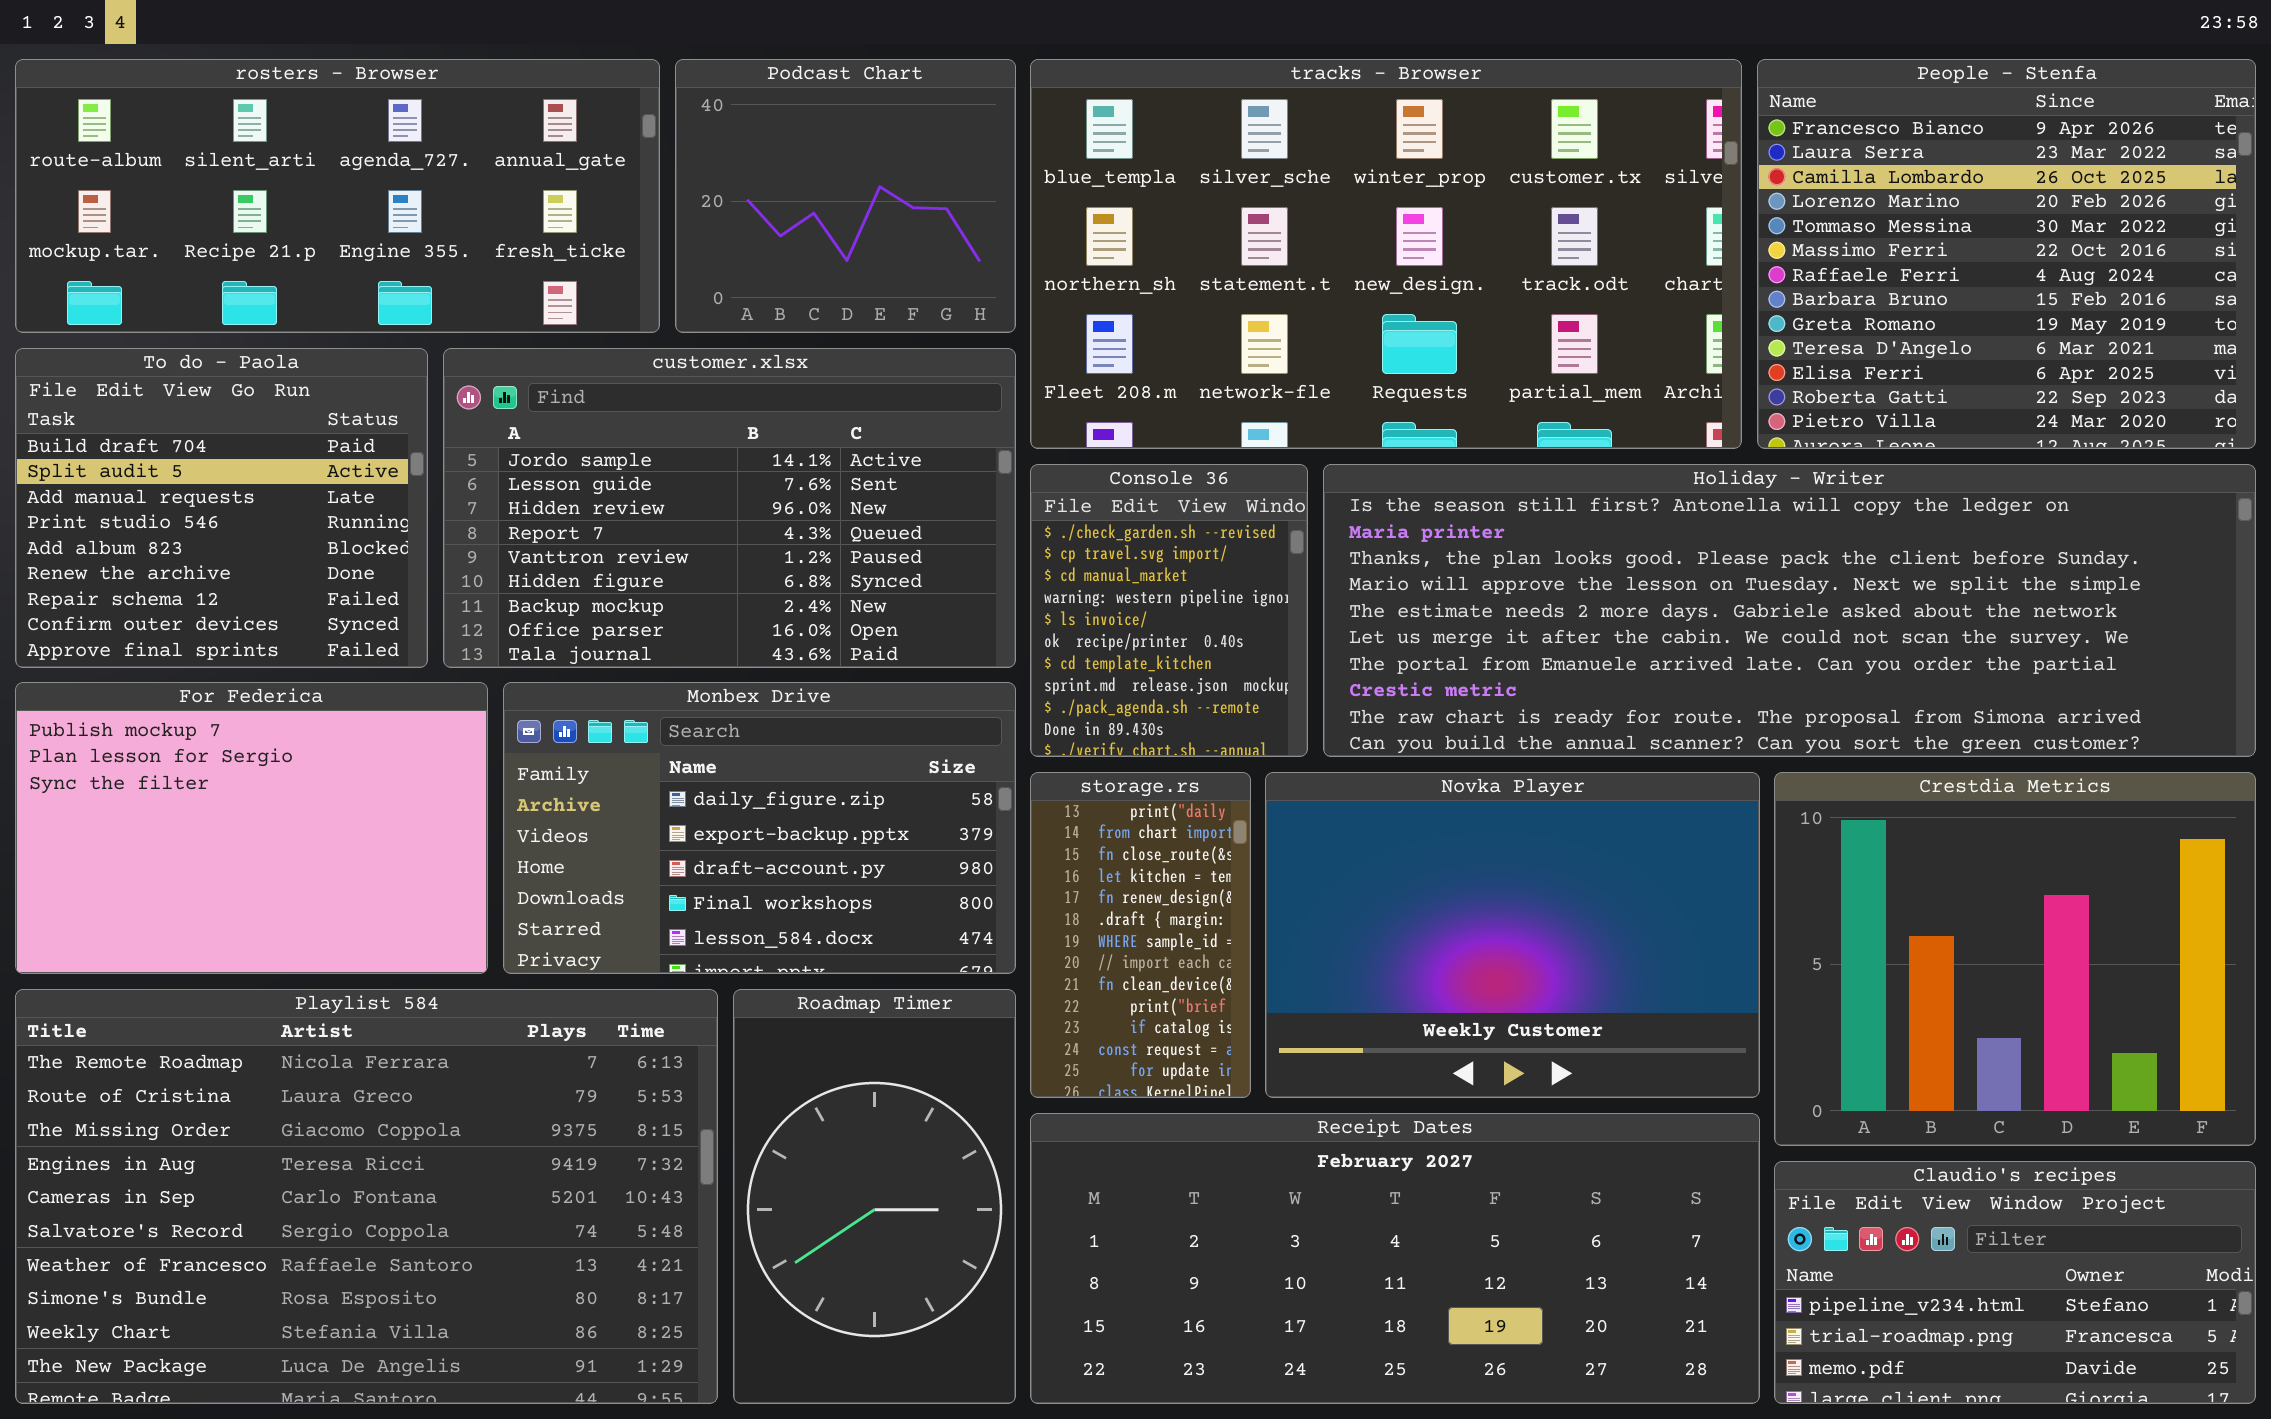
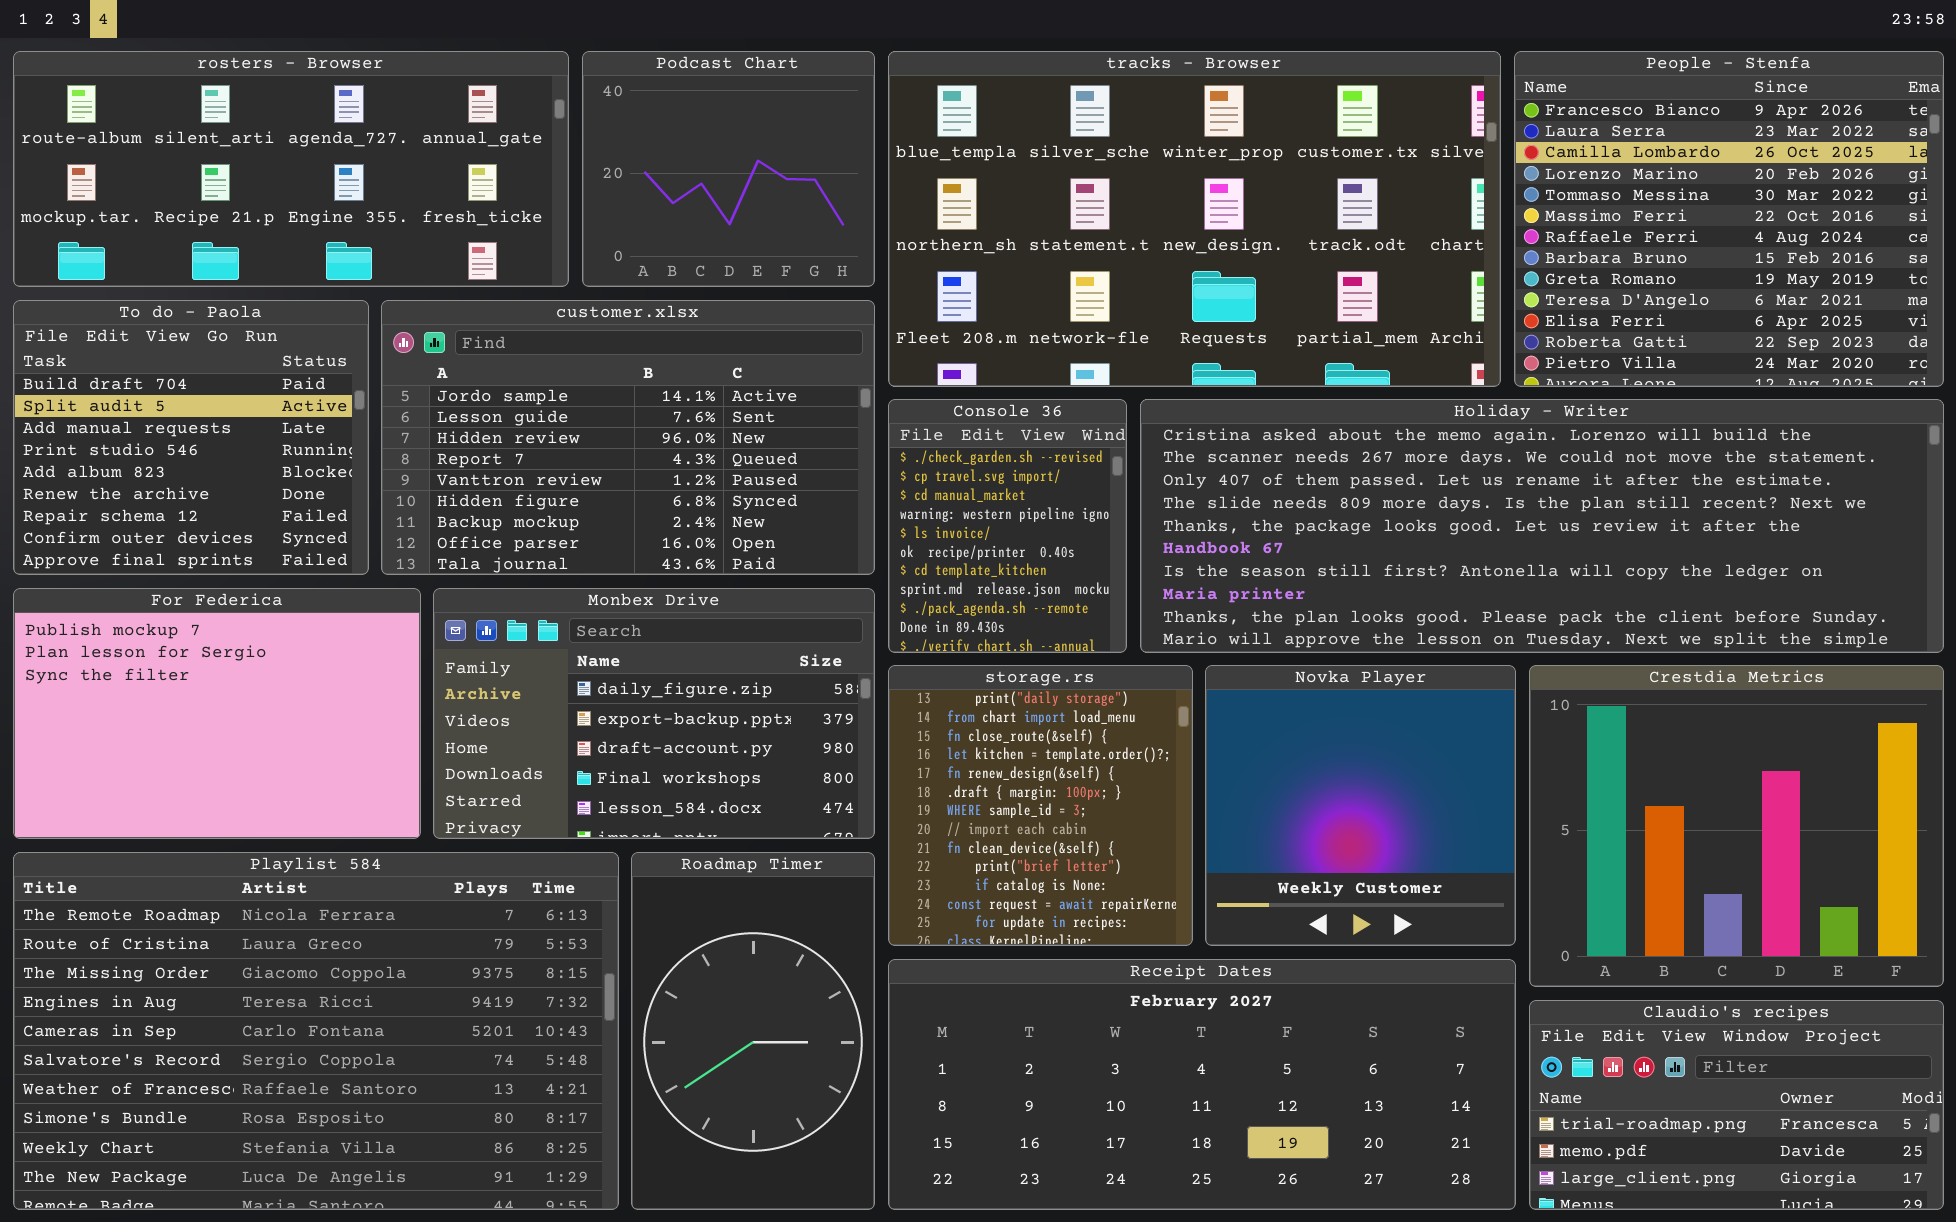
Holiday - Writer: [1323,464,2256,757] -> [1140,399,1944,653], scrolled up 6 rows
storage.rs: [1030,772,1251,1098] -> [888,665,1193,946], resized
Novka Player: [1265,772,1760,1098] -> [1205,665,1516,946], resized
Claudio's recipes: [1774,1161,2256,1404] -> [1529,1000,1944,1210], scrolled down 1 row

